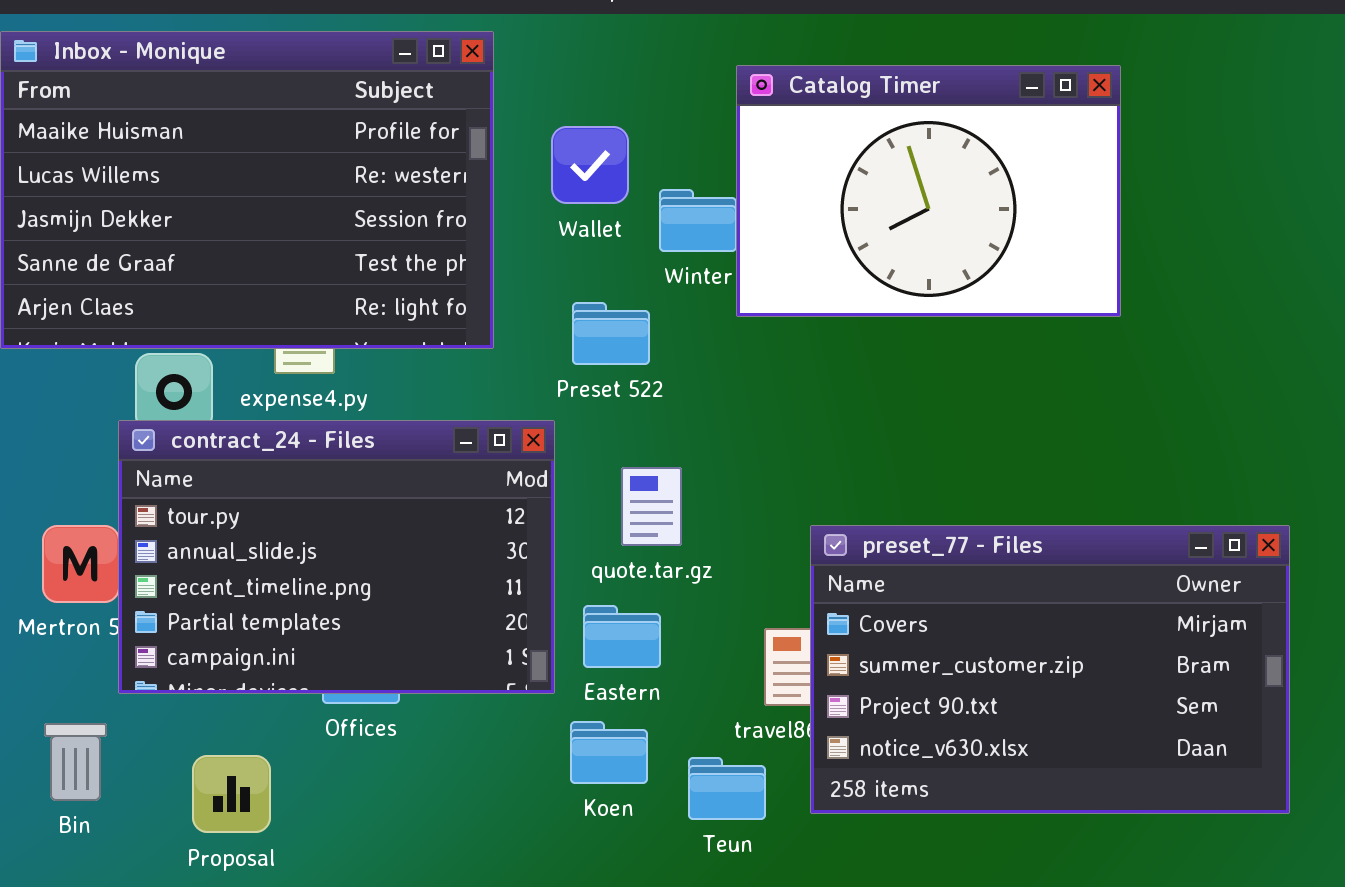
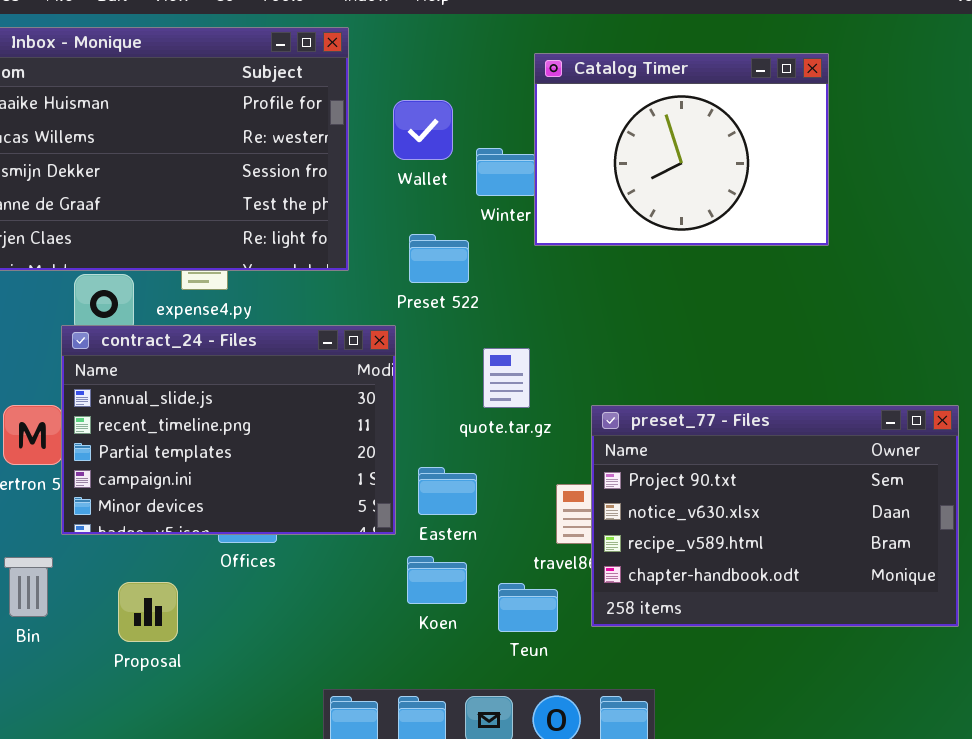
contract_24 - Files: [118,420,555,694] -> [61,325,396,535], scrolled down 1 row
quote.tar.gz: [621,467,682,546] -> [483,348,530,408], moved
preset_77 - Files: [810,525,1290,814] -> [591,405,959,627], scrolled down 2 rows

